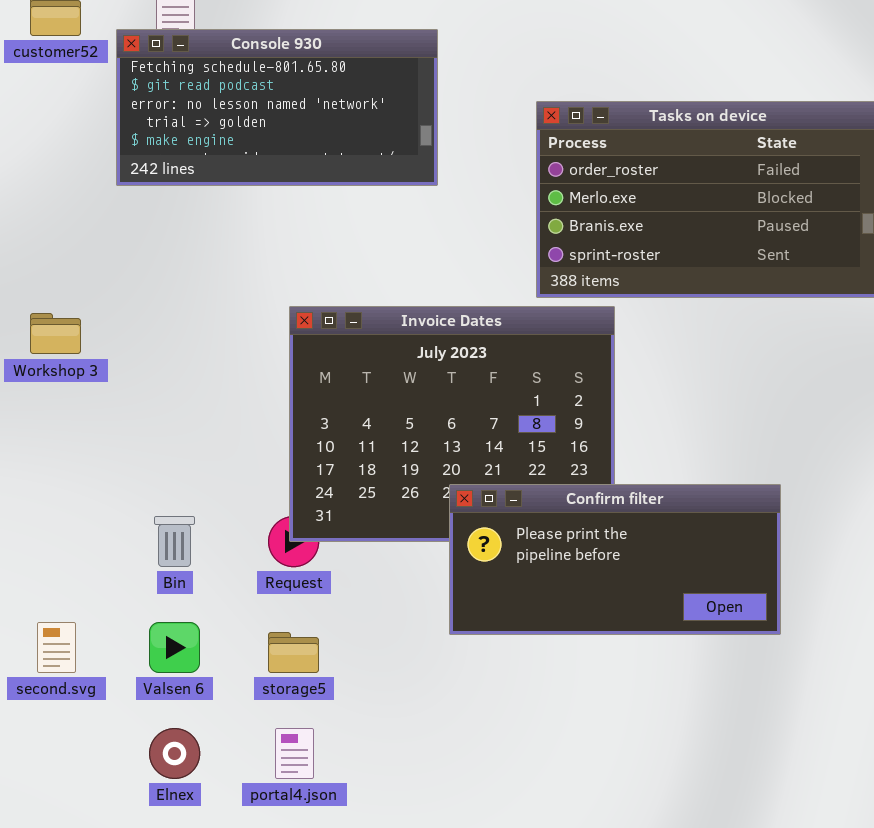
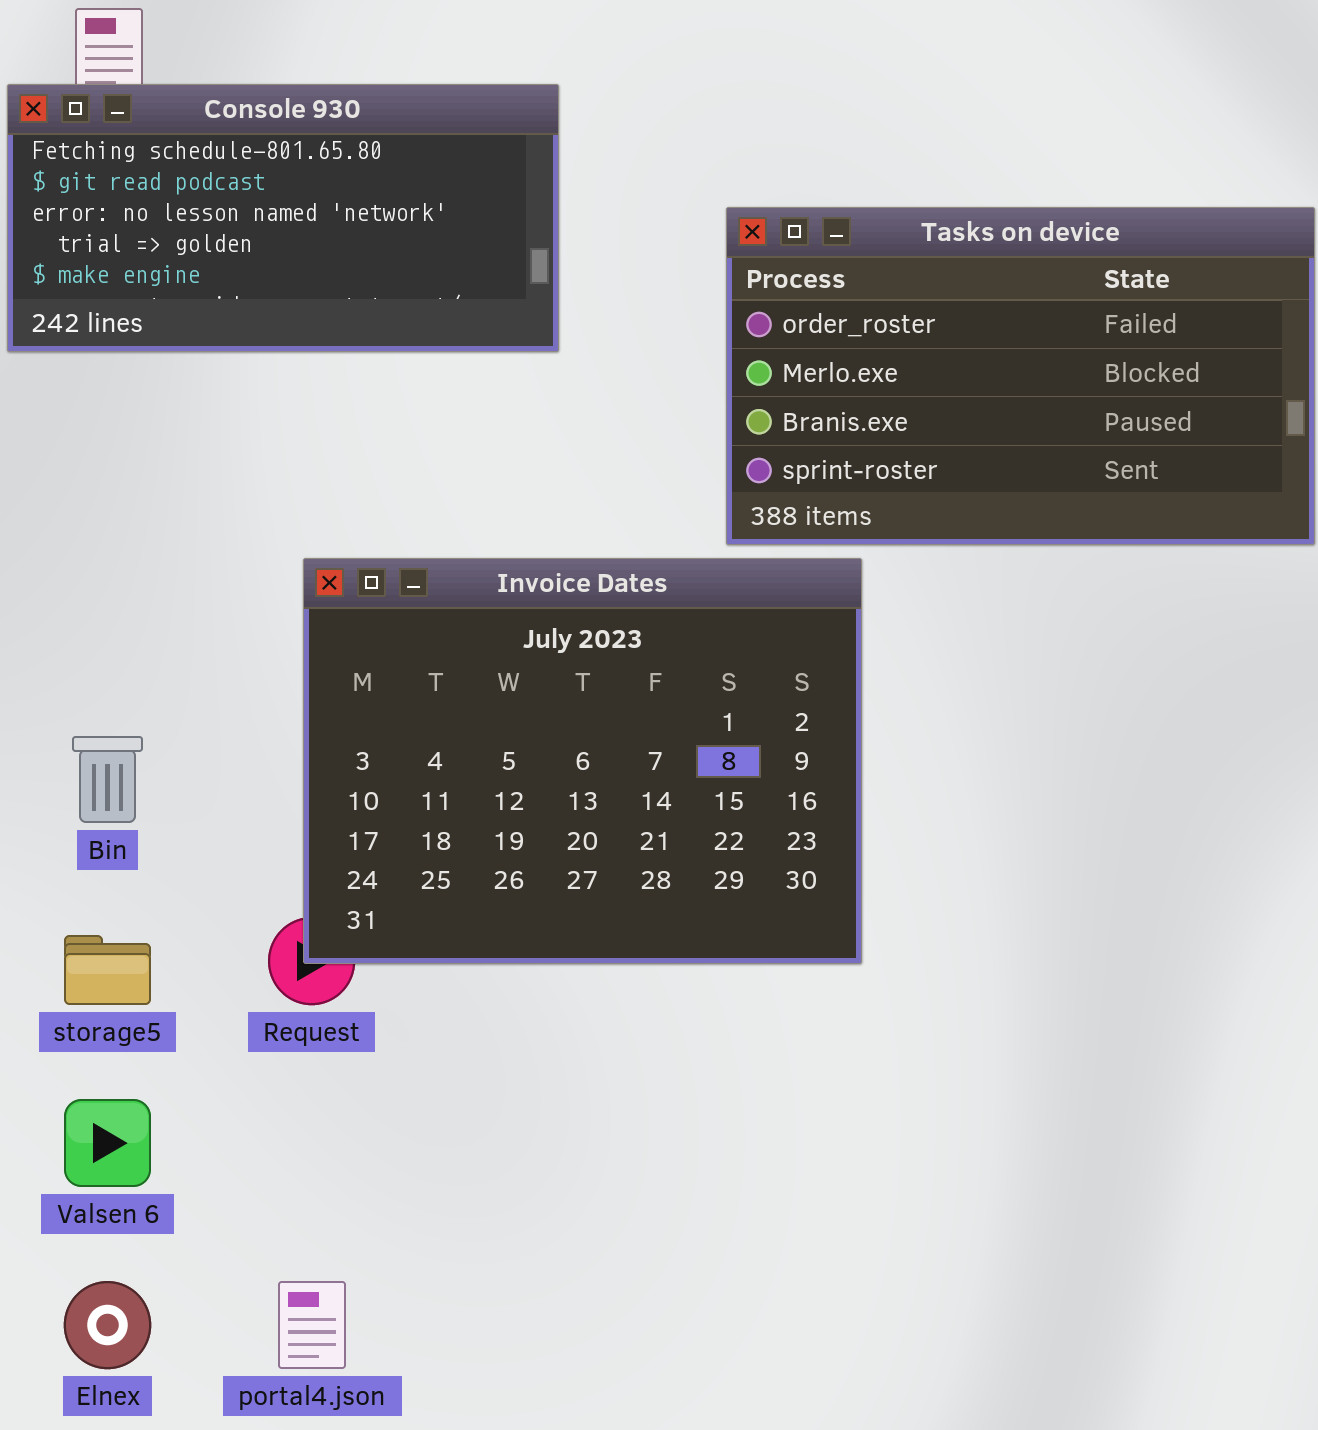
Confirm filter: [449,484,781,635] -> none, closed
Bin: [154,516,195,567] -> [72,736,143,823], moved
storage5: [268,632,319,673] -> [64,935,151,1005], moved

